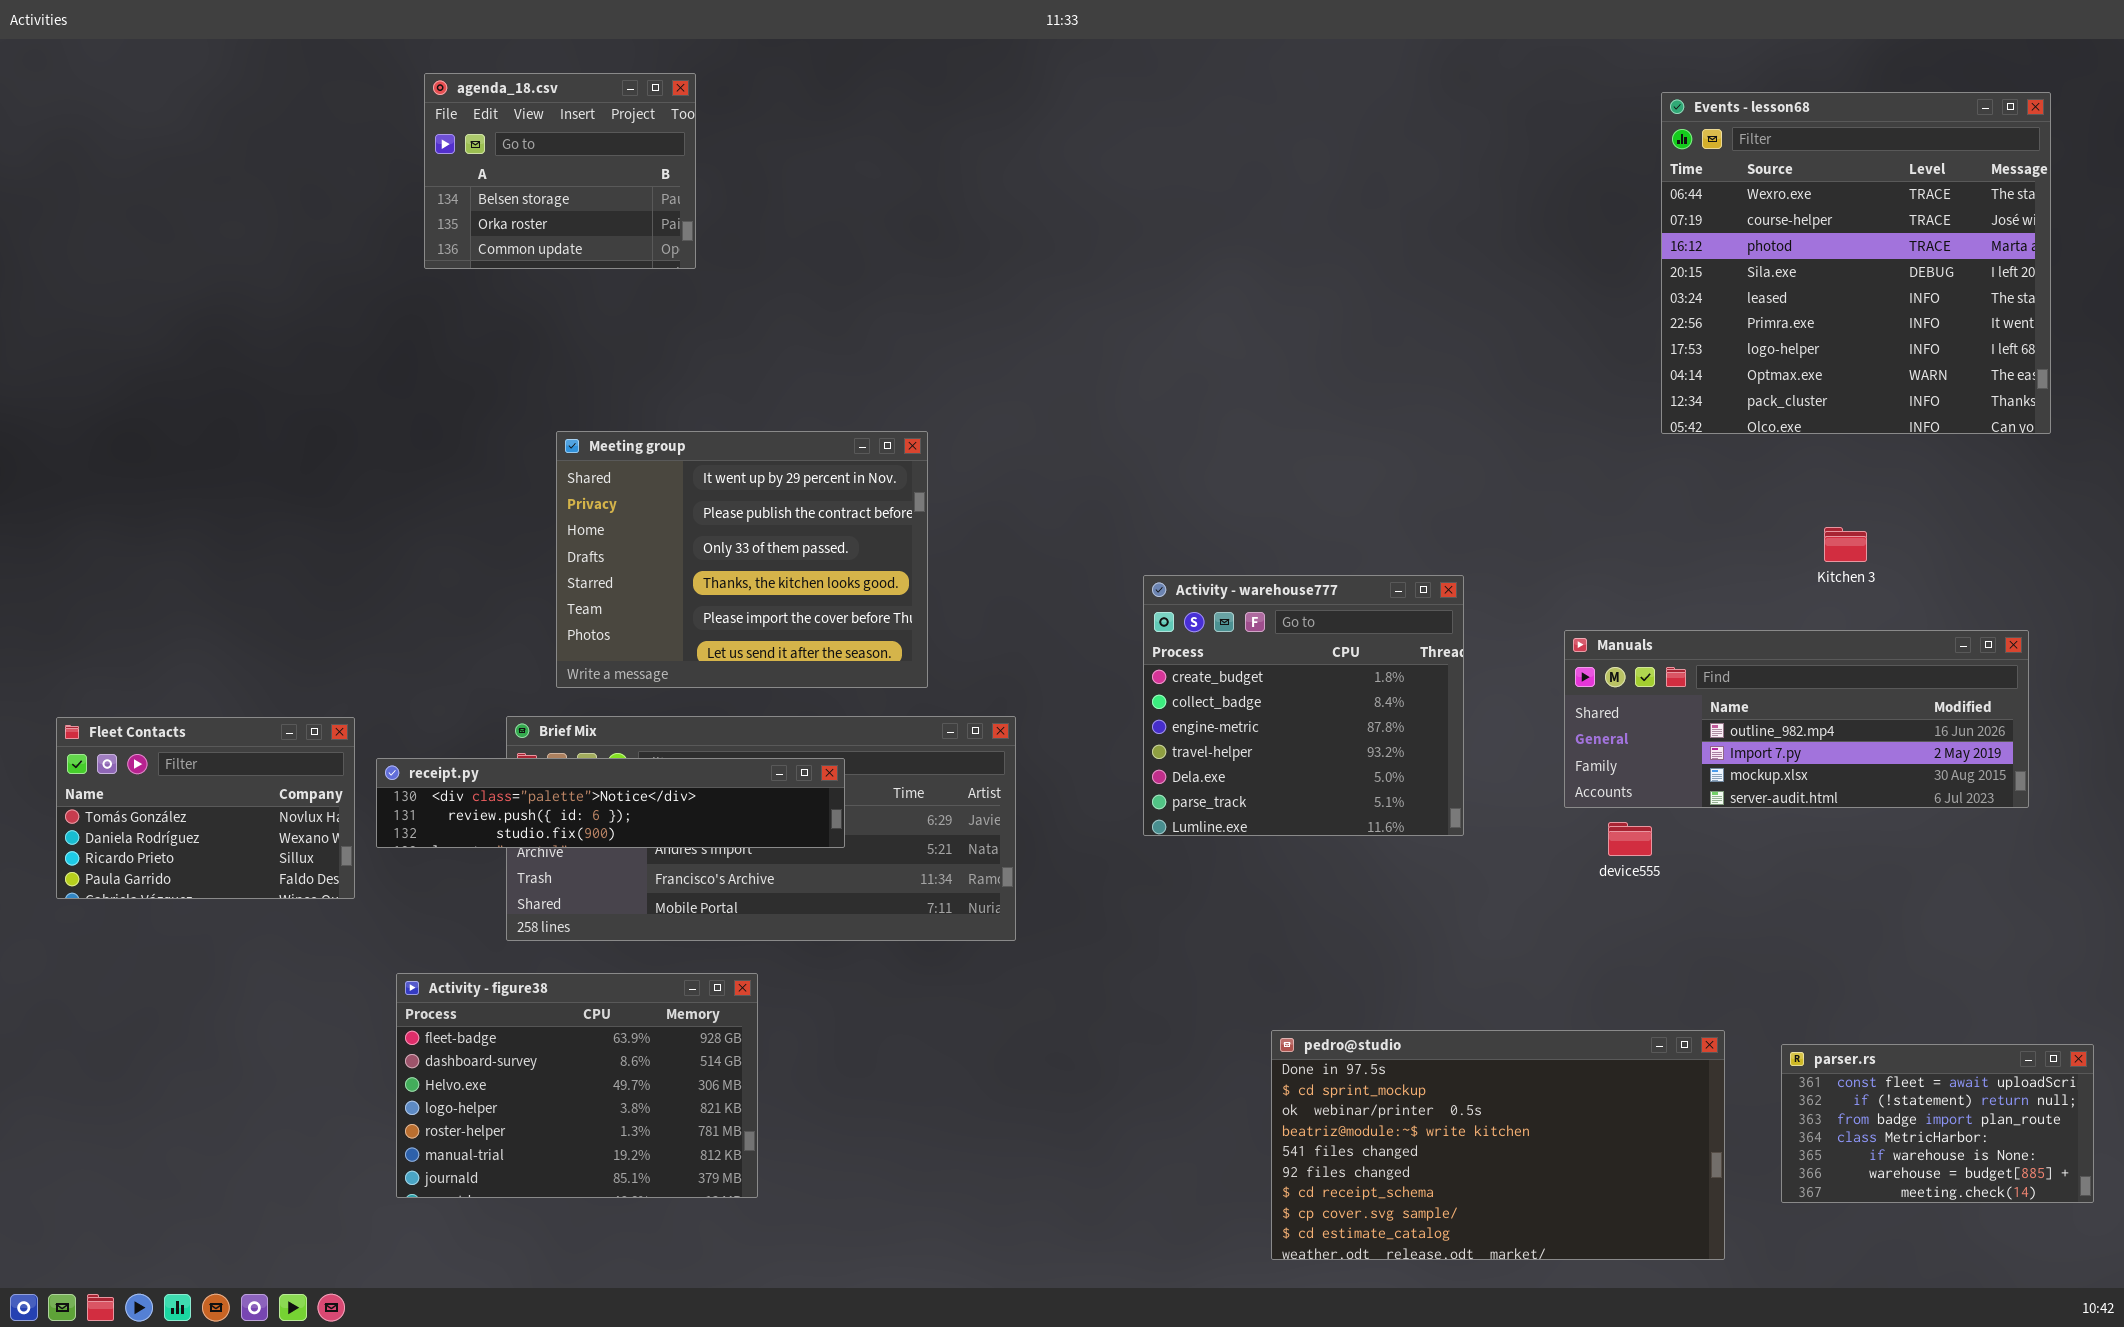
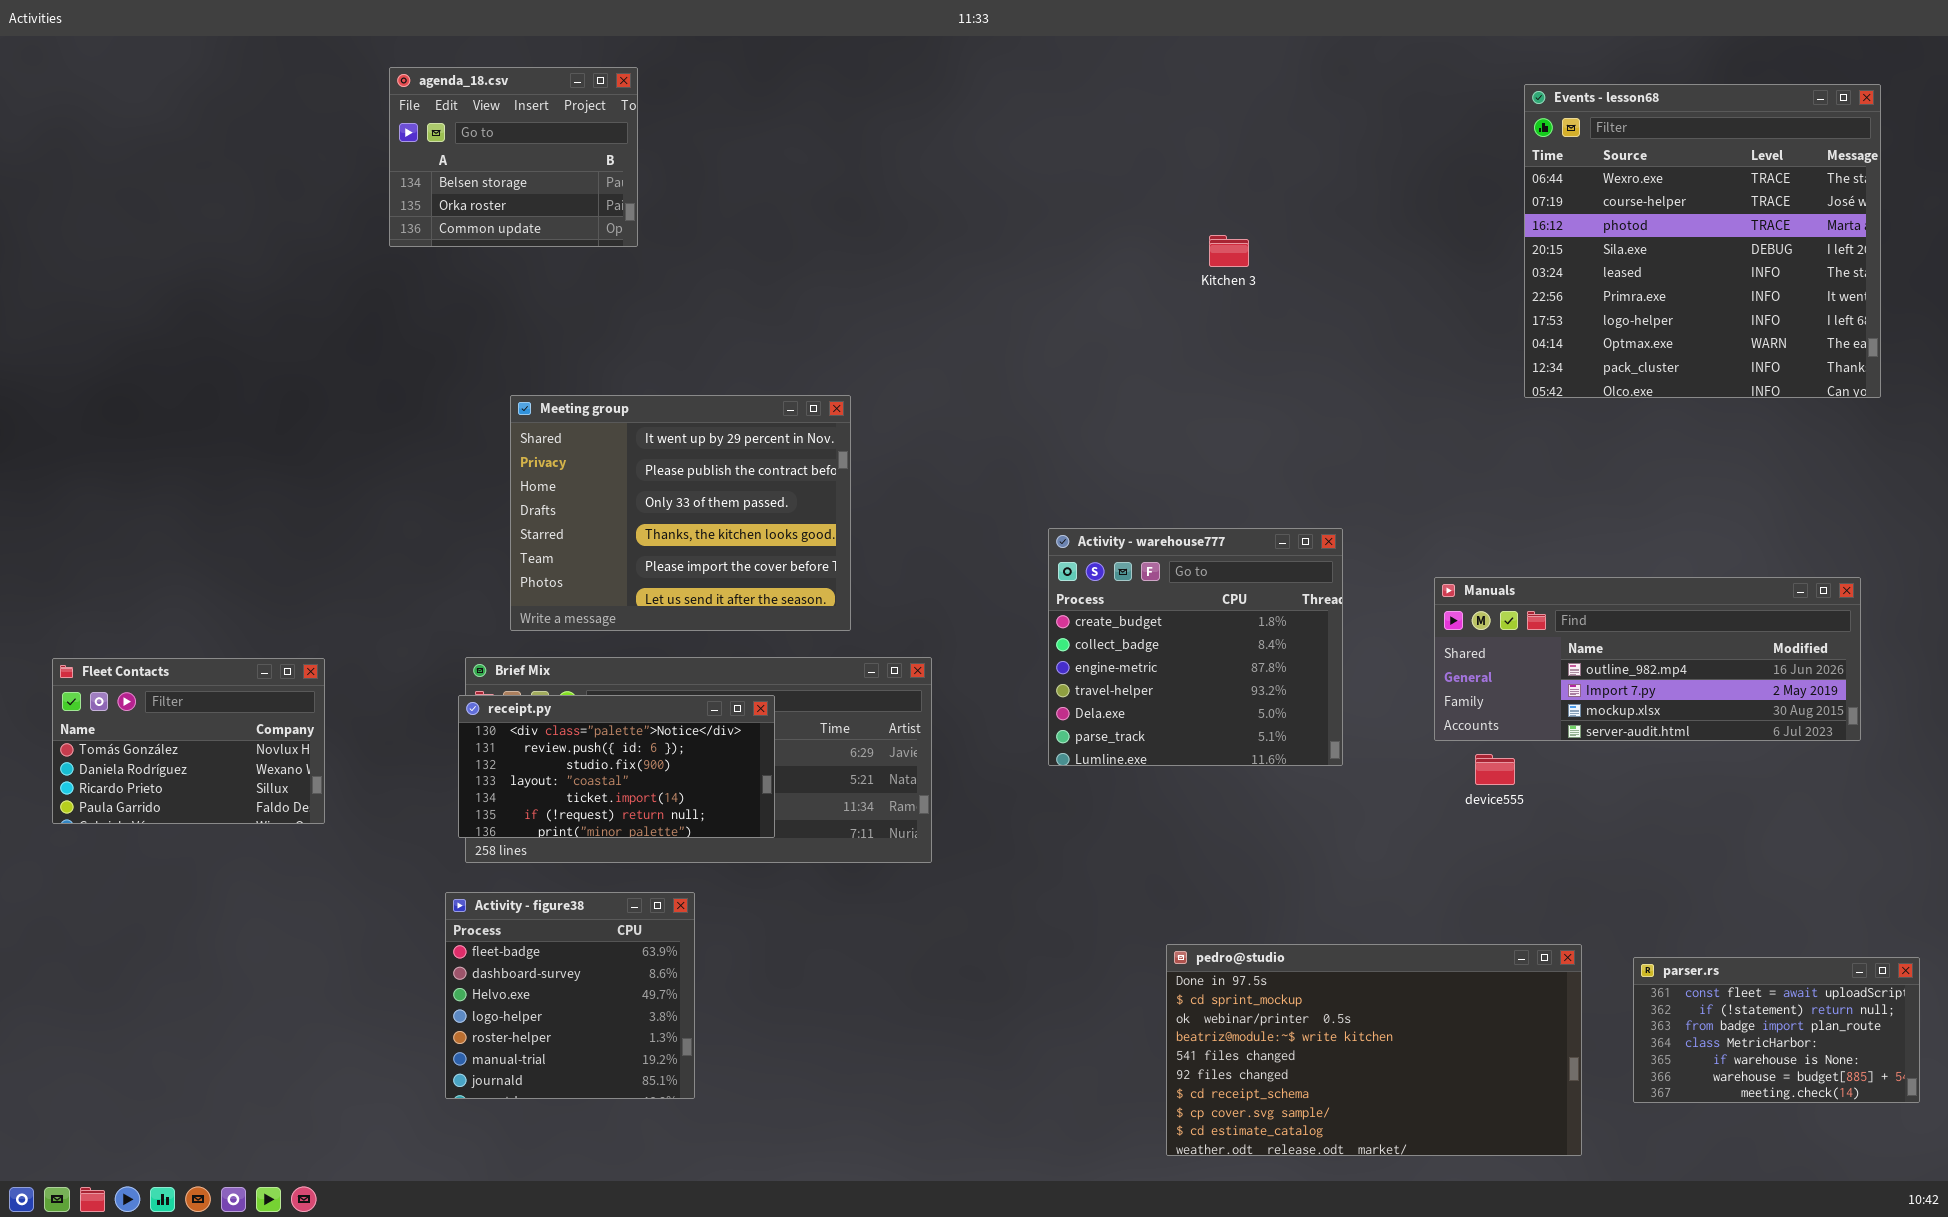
Kitchen 3: [1824,527,1867,562] -> [1209,235,1249,267], moved
receipt.py: [376,758,845,848] -> [458,695,775,838], resized
Activity - figure38: [396,973,758,1198] -> [445,892,695,1099], resized

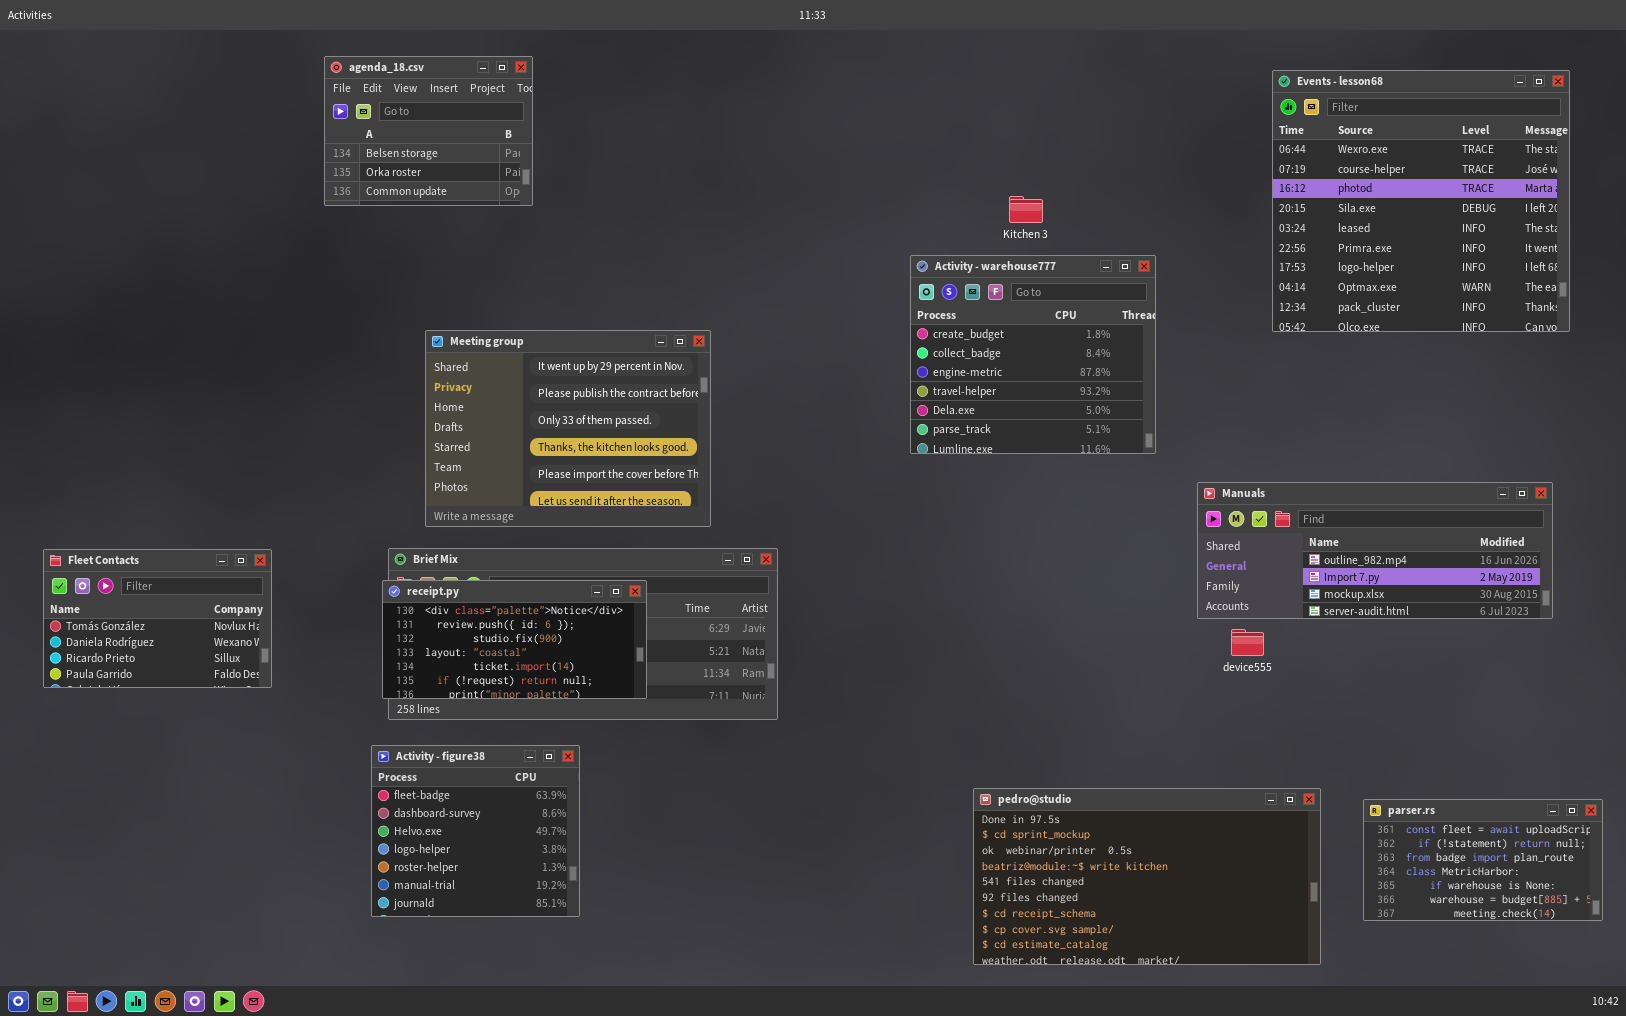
Activity - warehouse777: [1048,528,1343,766] -> [910,255,1156,454], moved

